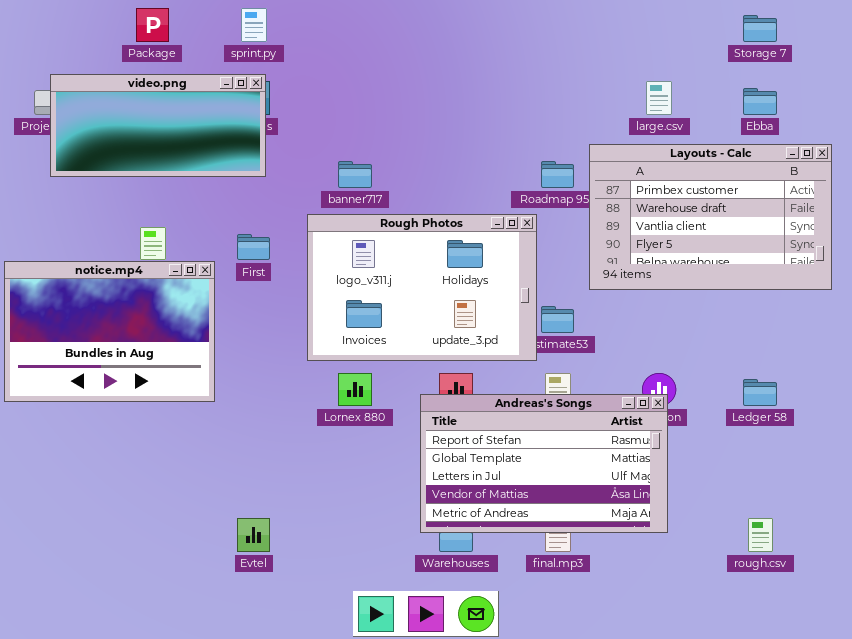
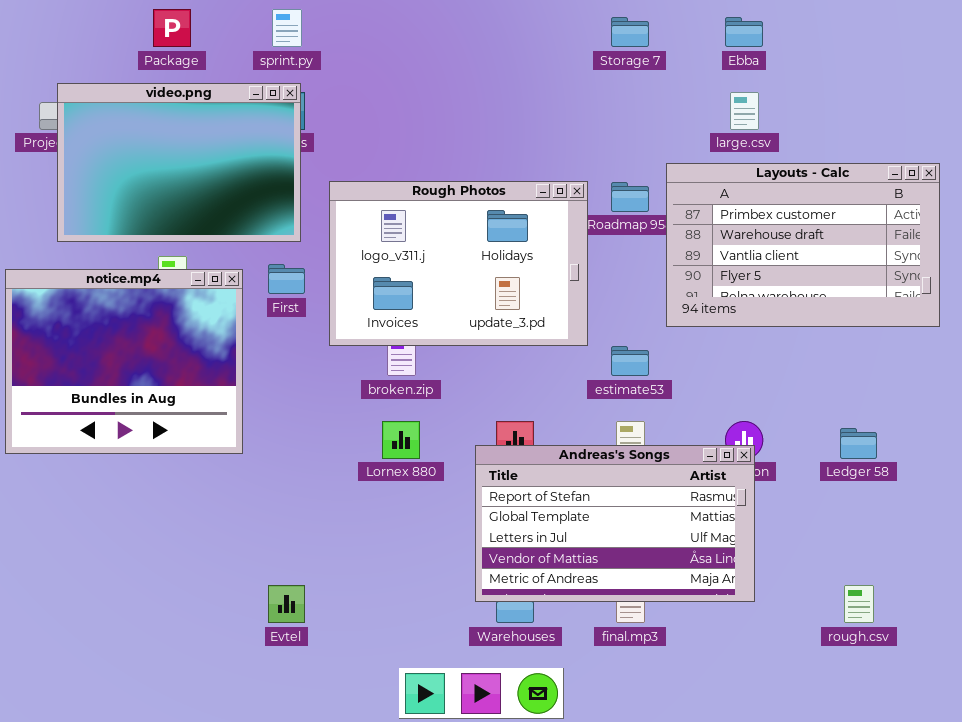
Storage 7: [743,15,777,42] -> [611,17,649,47], moved
video.png: [50,74,266,177] -> [57,83,301,242], resized
Ebba: [743,88,777,115] -> [725,17,763,47], moved
Rough Photos: [307,214,537,361] -> [329,181,588,346], moved
notice.mp4: [4,261,215,402] -> [5,269,243,454], resized

